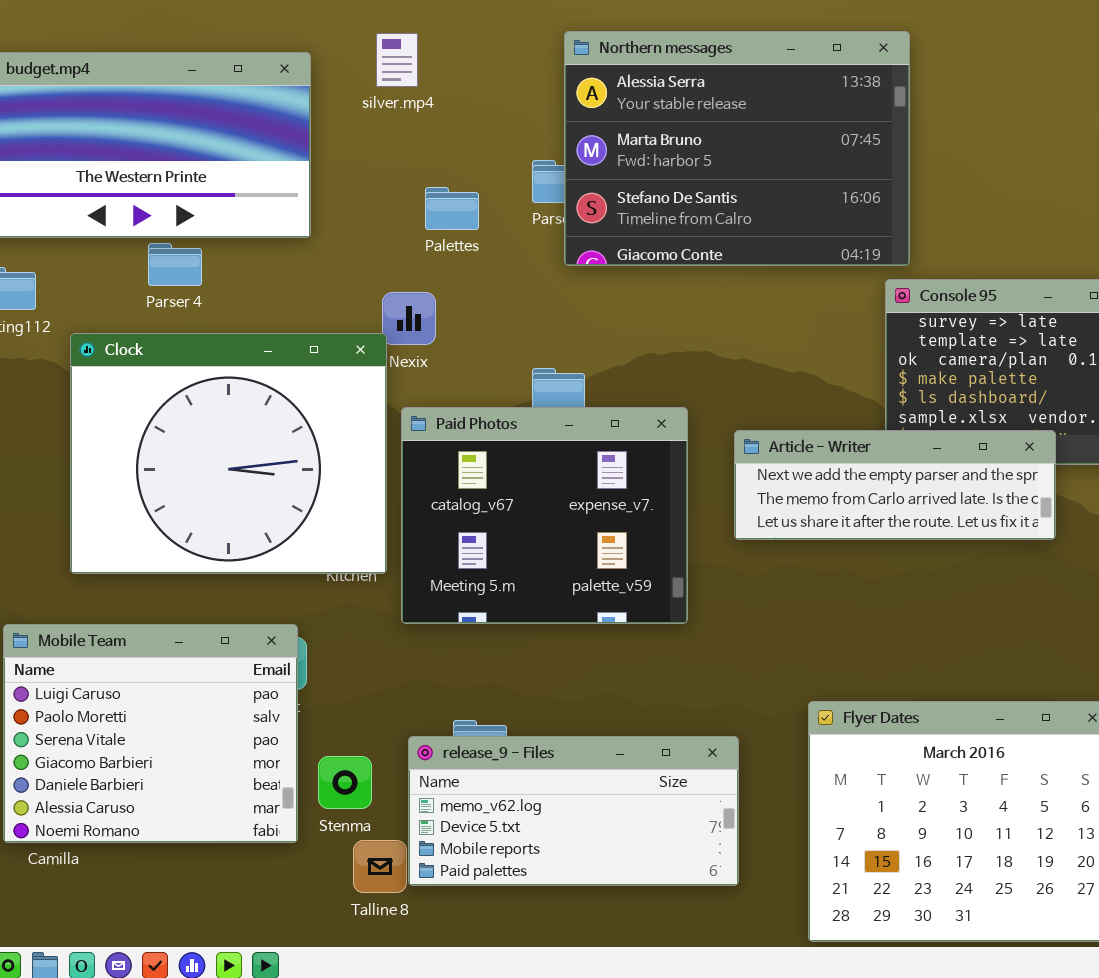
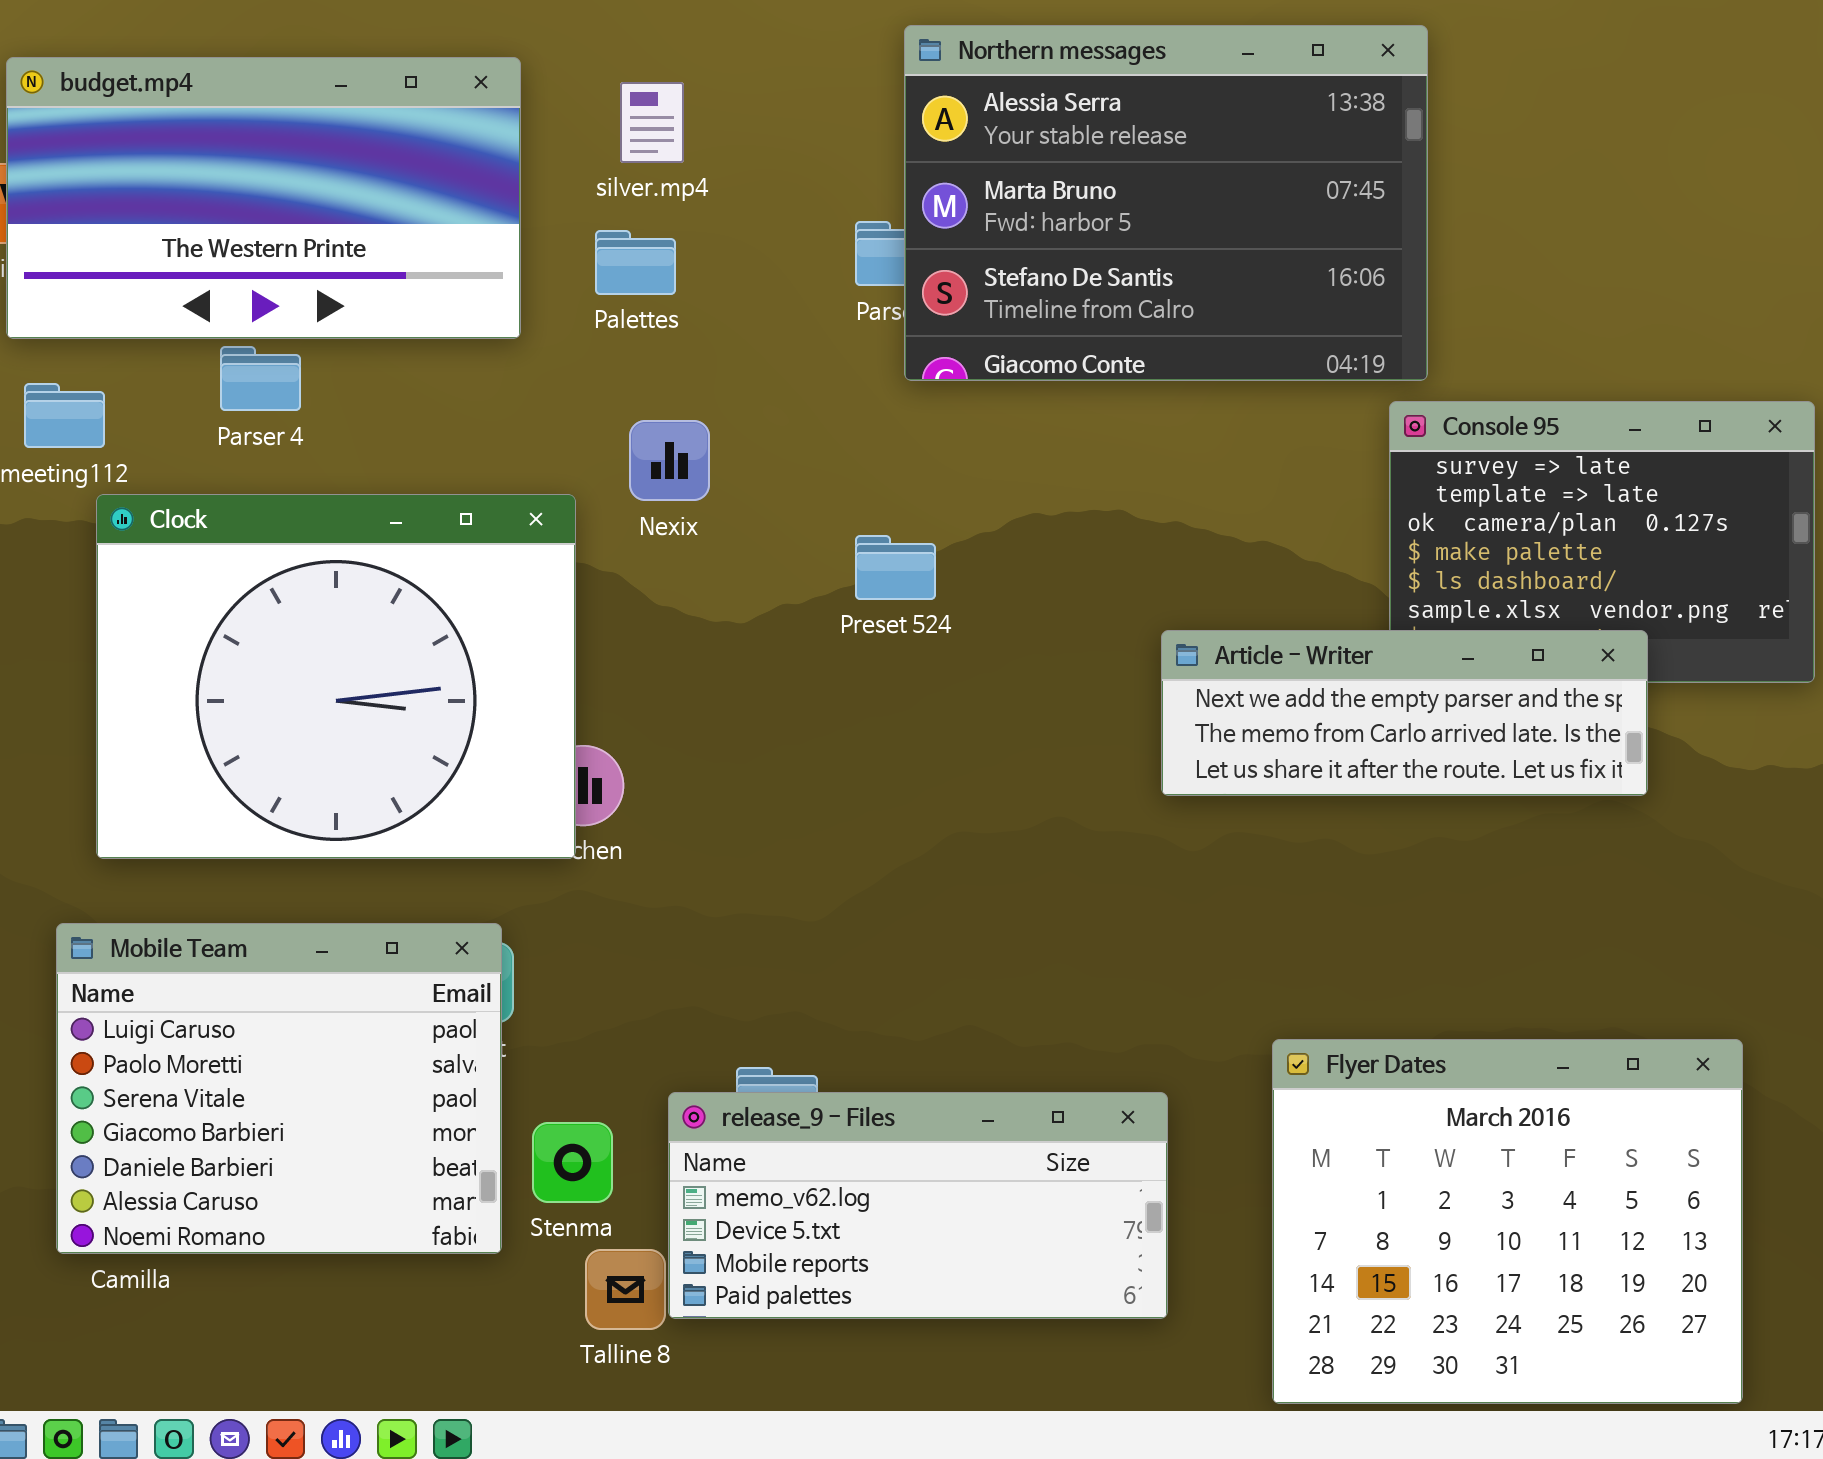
silver.mp4: [376,33,418,87] -> [620,82,684,163], moved
Palettes: [425,187,479,230] -> [595,230,676,295], moved
Parser 4: [148,243,202,286] -> [220,346,301,411], moved
Clock: [70,333,387,574] -> [96,494,576,859], moved
Paid Photos: [401,407,688,624] -> none, closed

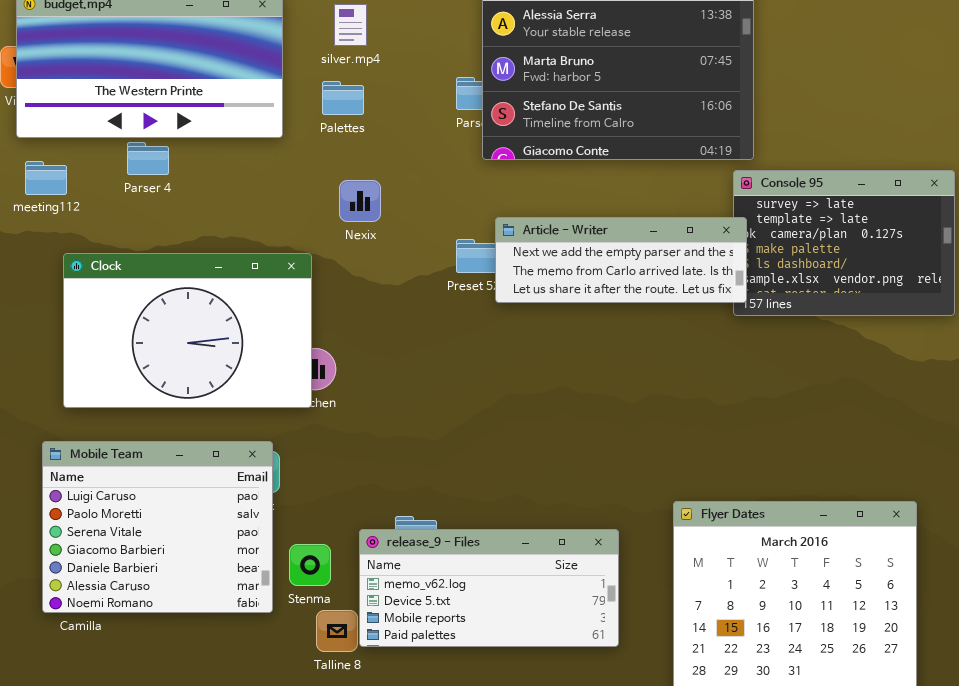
Clock: [96,494,576,859] -> [63,253,312,408], resized
Article - Writer: [1161,630,1648,796] -> [495,217,747,303], moved

